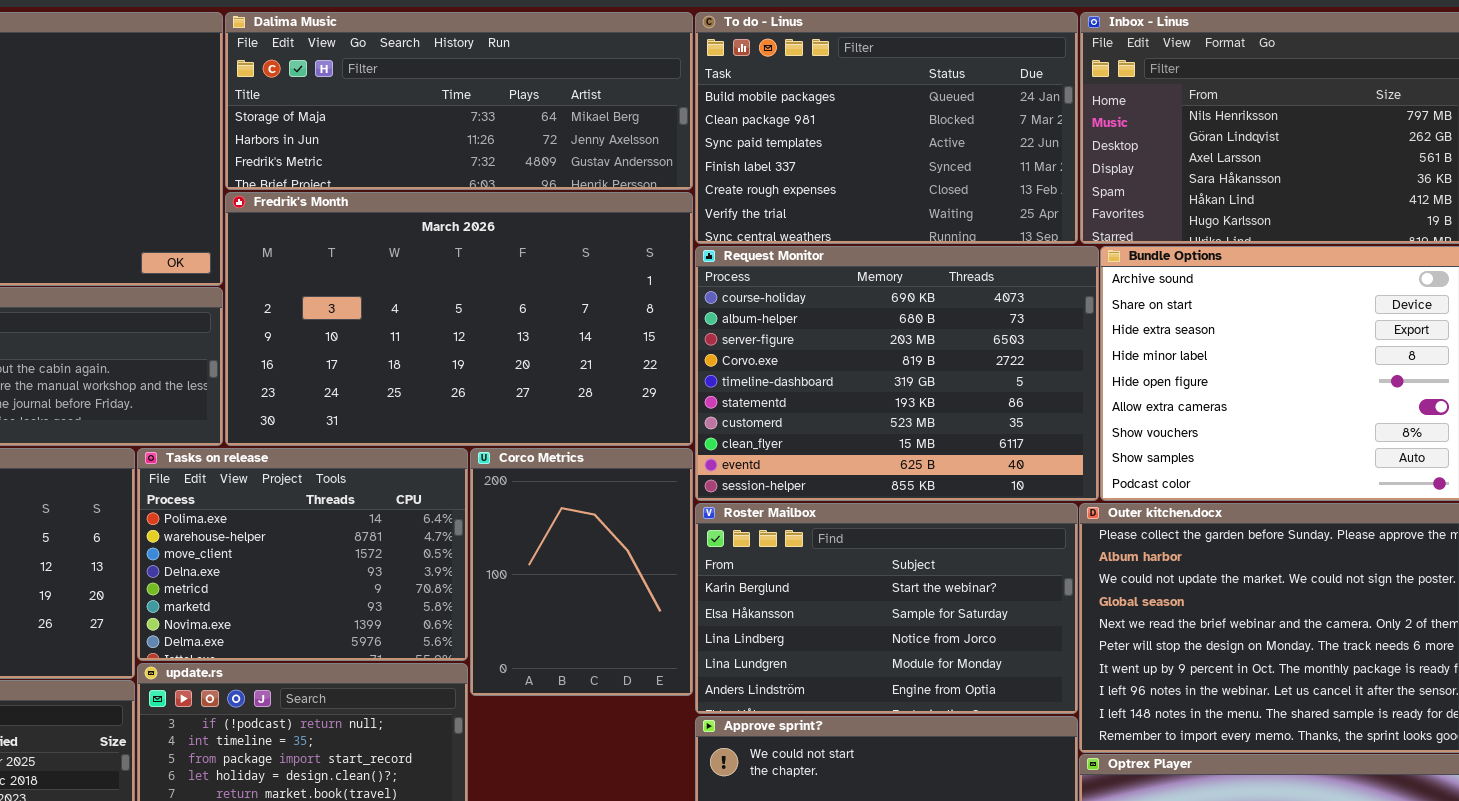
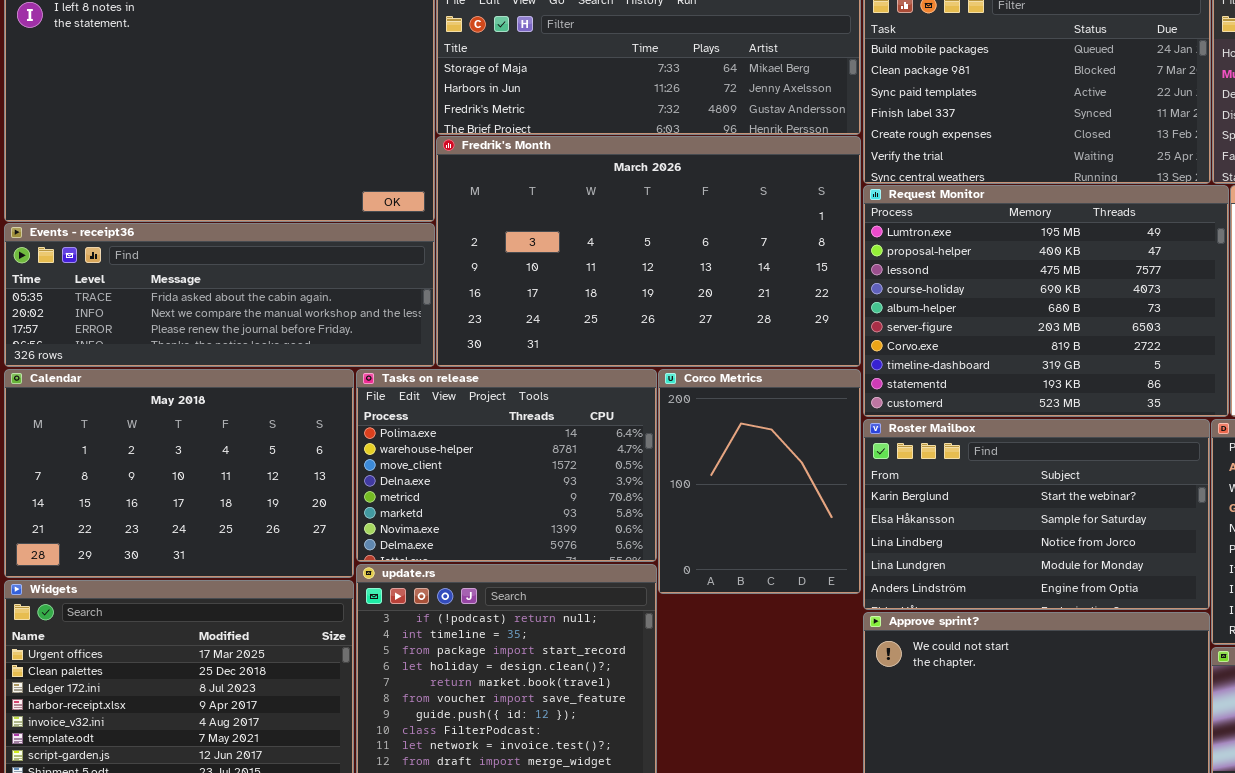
Request Monitor: [695,246,1099,501] -> [863,185,1229,417], scrolled up 3 rows

